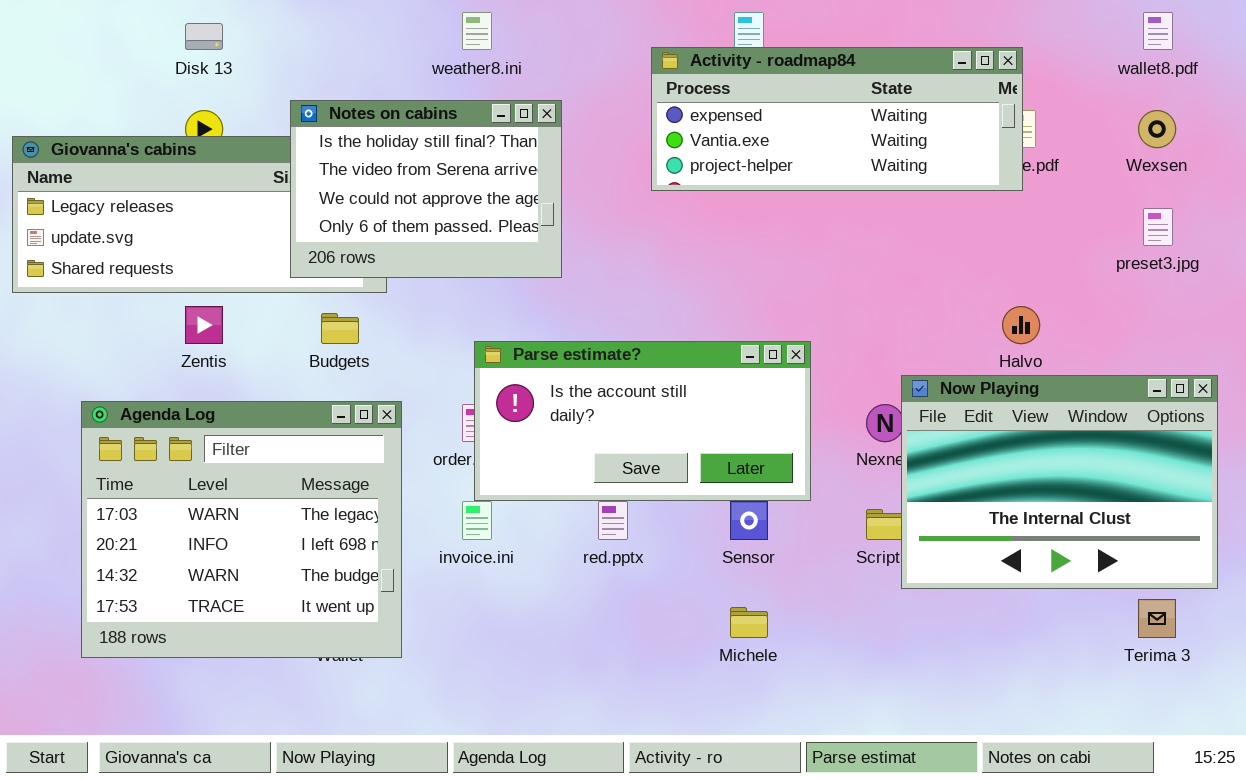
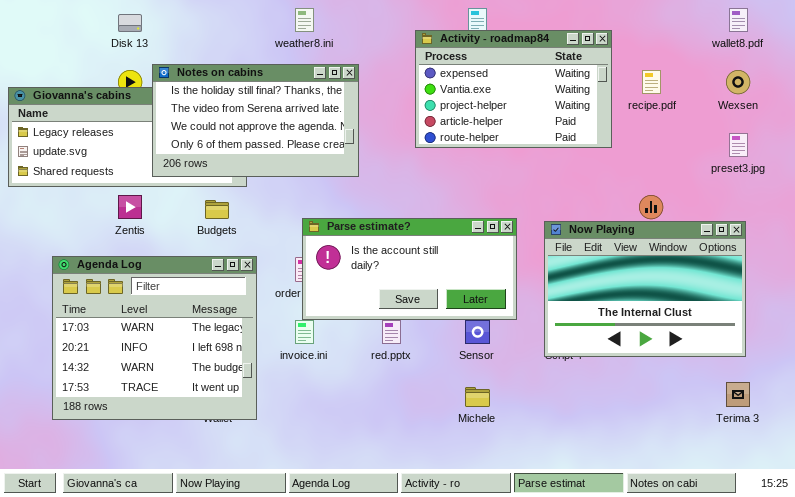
Activity - roadmap84: [651,47,1023,191] -> [415,30,612,148], resized
Notes on cabins: [290,100,562,278] -> [152,64,359,177], resized
Now Playing: [901,375,1218,589] -> [544,221,746,357], moved

